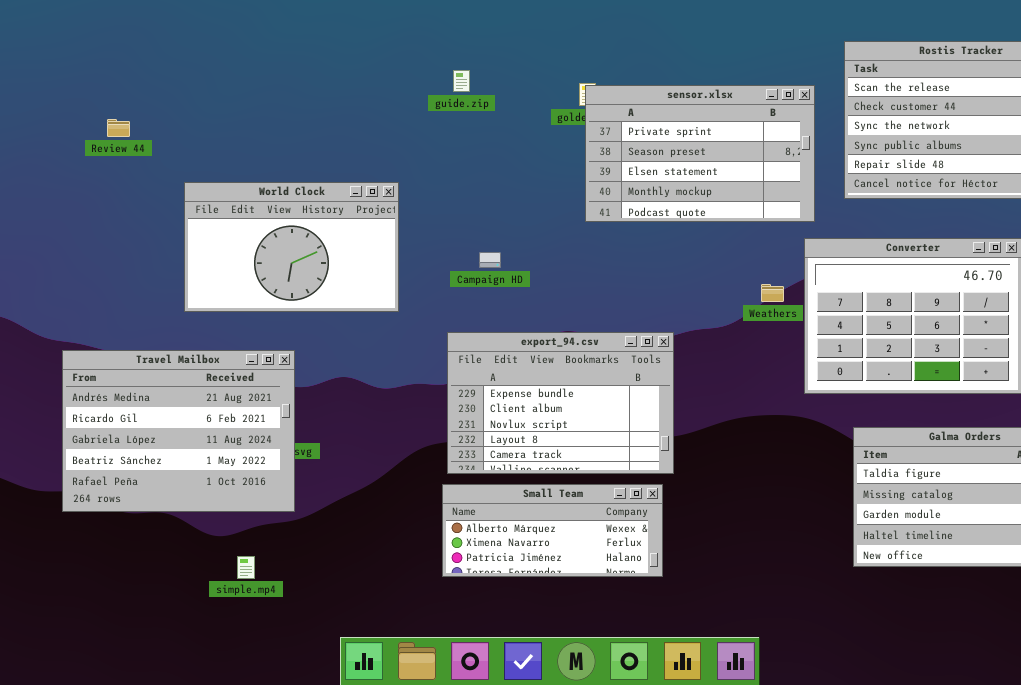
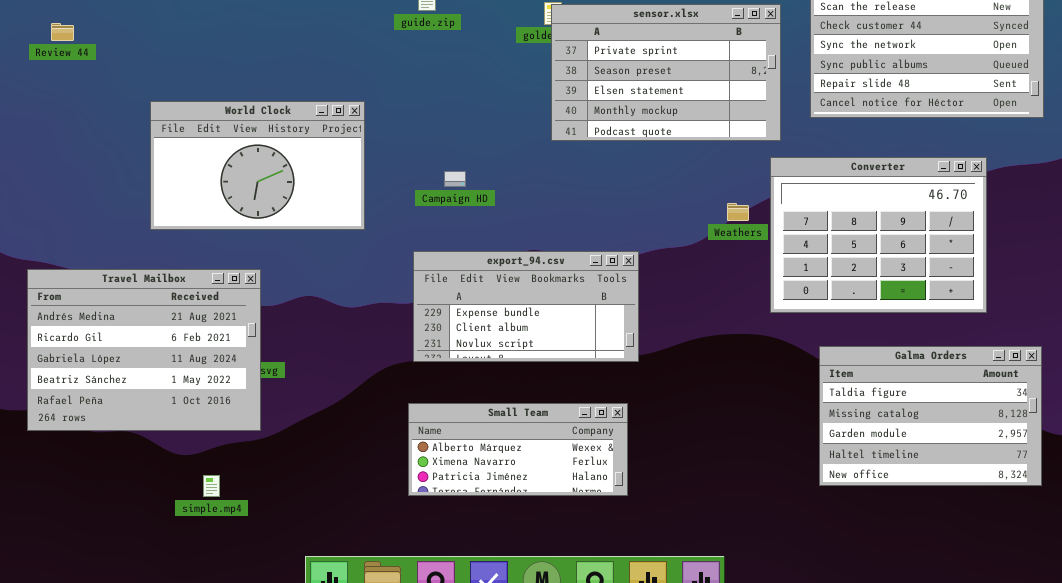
Review 44: [107,119,130,137] -> [51,23,74,41], moved
export_94.csv: [447,332,674,474] -> [413,251,639,362], resized

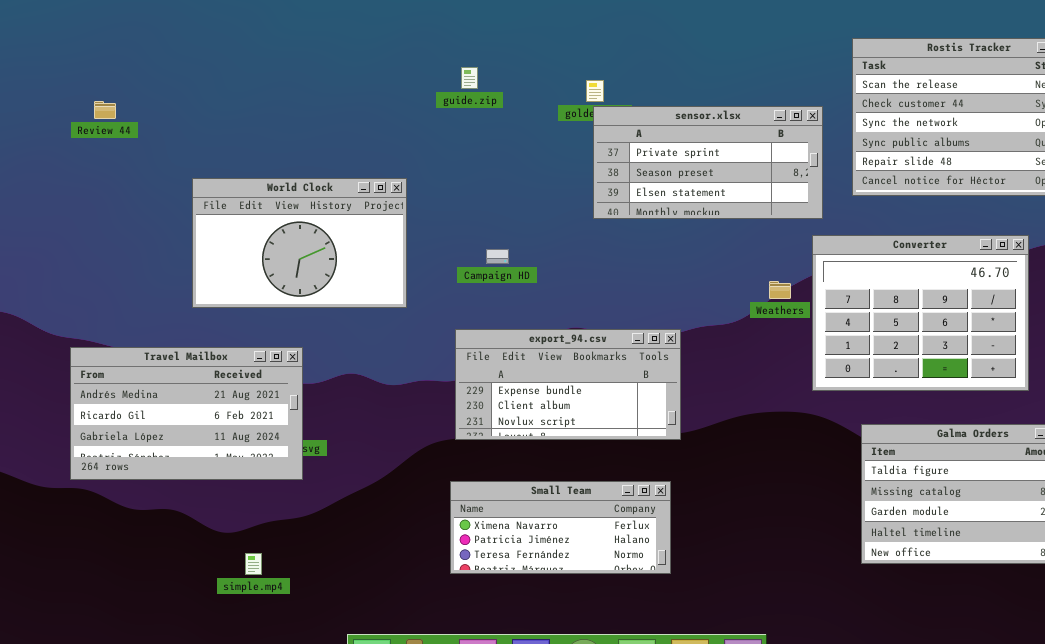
sensor.xlsx: [551,4,781,141] -> [593,106,823,219], resized
Travel Mailbox: [27,269,261,431] -> [70,347,303,480], resized
Small Team: [408,403,628,496] -> [450,481,671,574], scrolled down 1 row

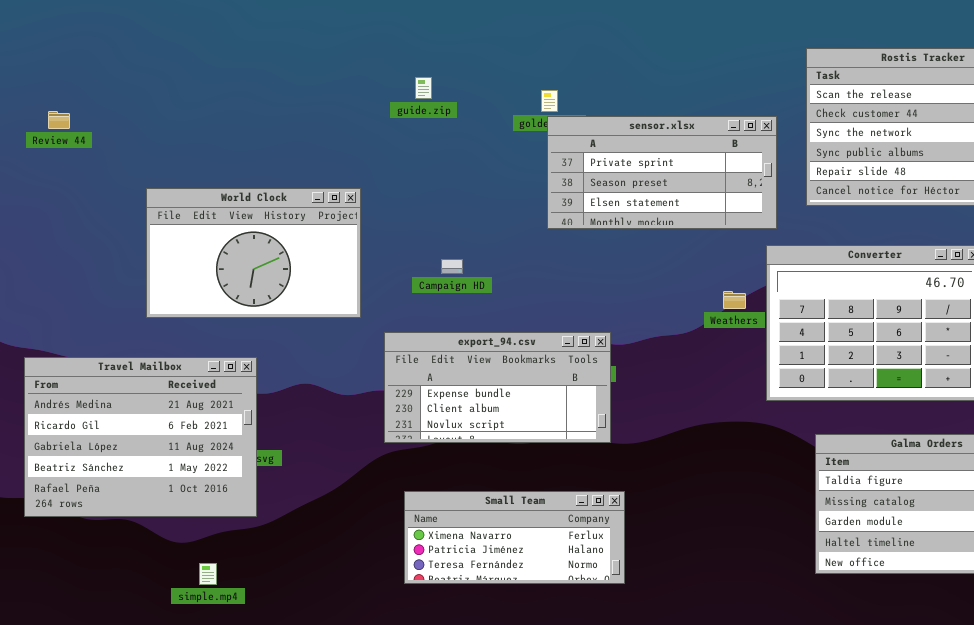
export_94.csv: [455,329,681,440] -> [384,332,611,443], moved
Travel Mailbox: [70,347,303,480] -> [24,357,257,517], resized

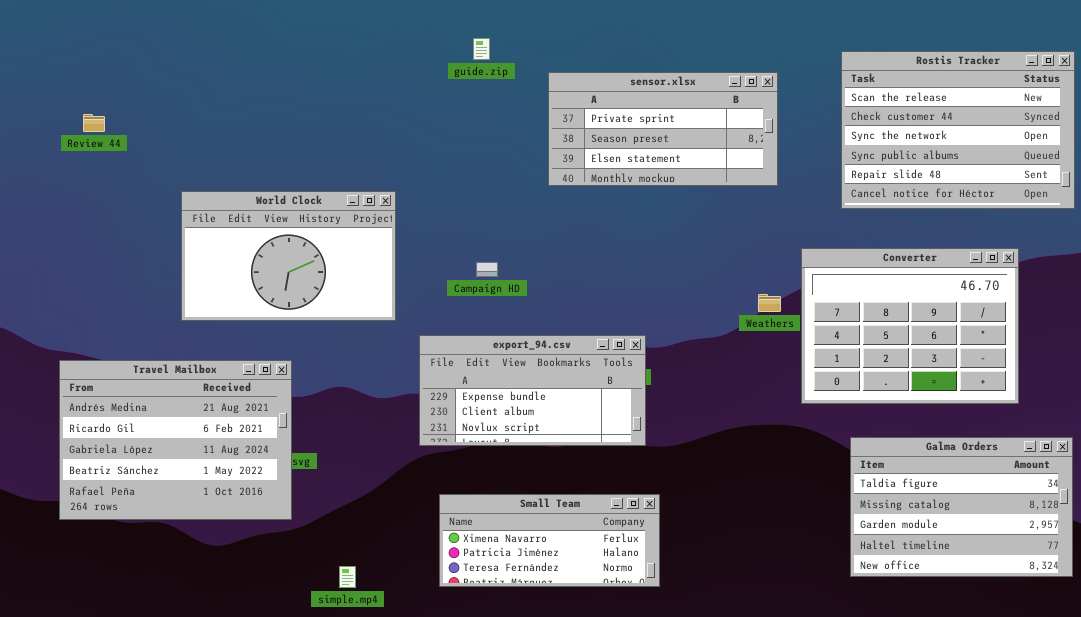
guide.zip: [415,77,432,99] -> [473,38,490,60], moved
sensor.xlsx: [547,116,777,229] -> [548,72,778,186], moved
simple.mp4: [199,563,217,585] -> [339,566,356,588], moved

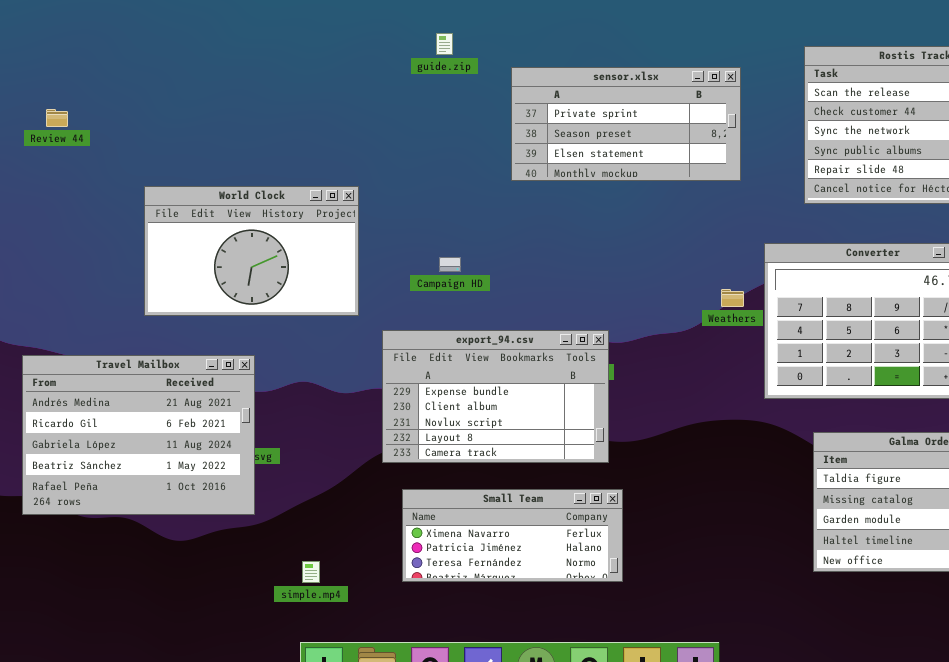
export_94.csv: [419,335,646,446] -> [382,330,609,463], resized

